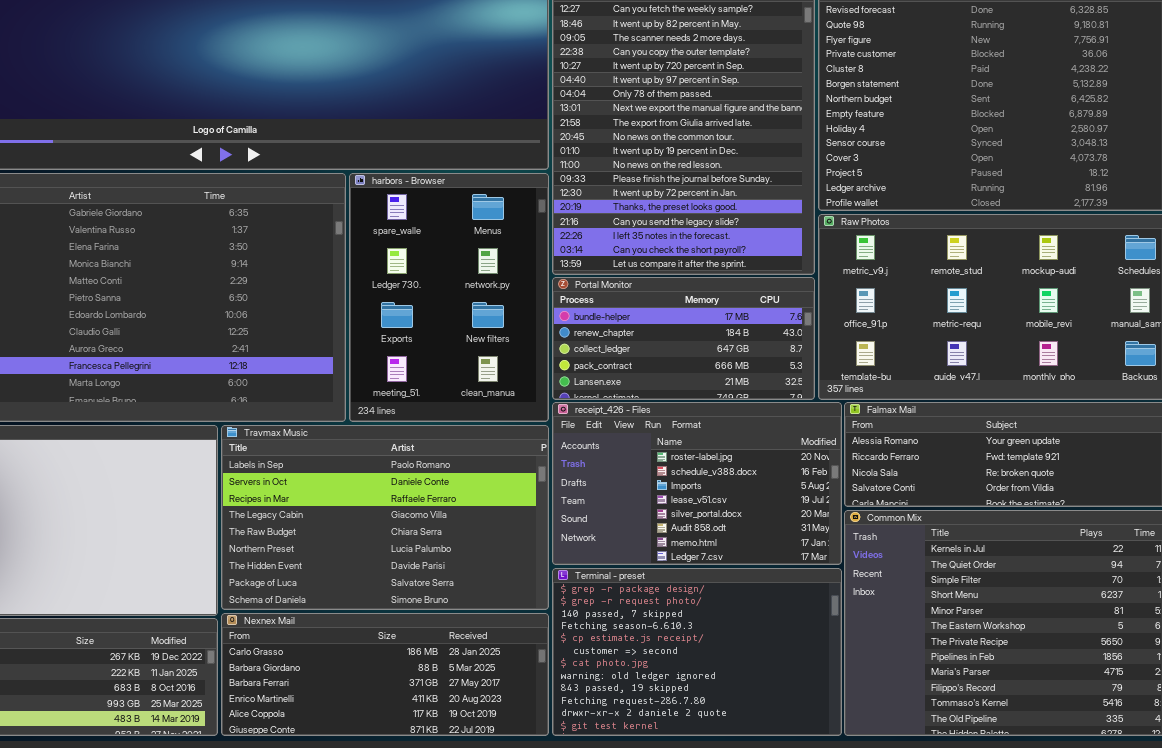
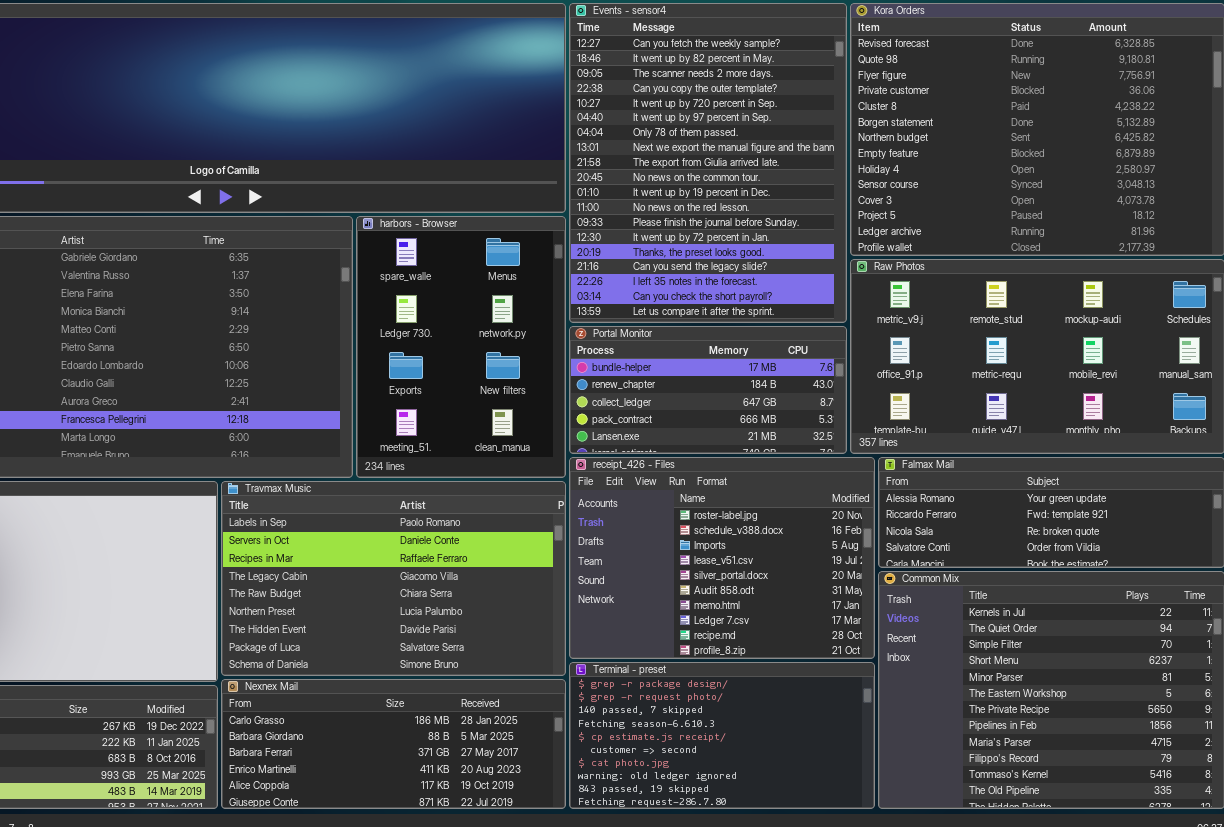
receipt_426 - Files: [552,402,842,565] -> [569,457,875,659], resized
Terminal - preset: [552,568,842,736] -> [569,662,875,809], resized

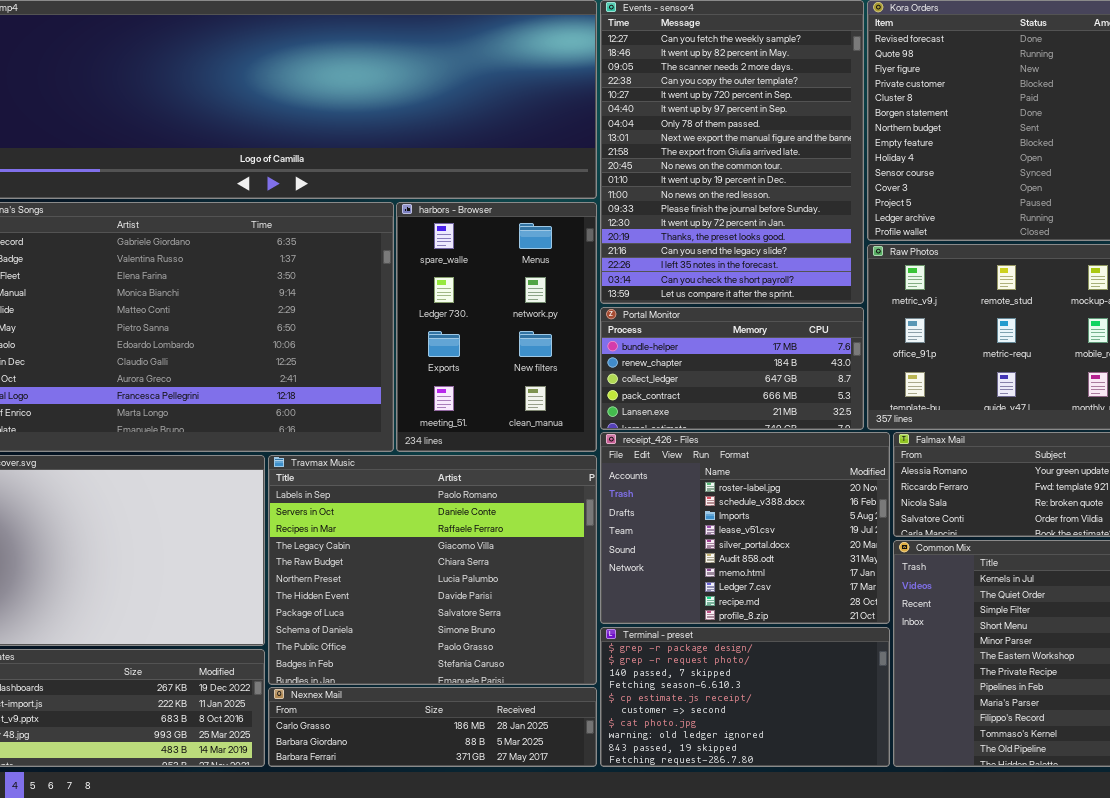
Travmax Music: [221,481,566,676] -> [268,455,597,685], resized
Nexnex Mail: [221,679,566,809] -> [268,687,597,767], resized

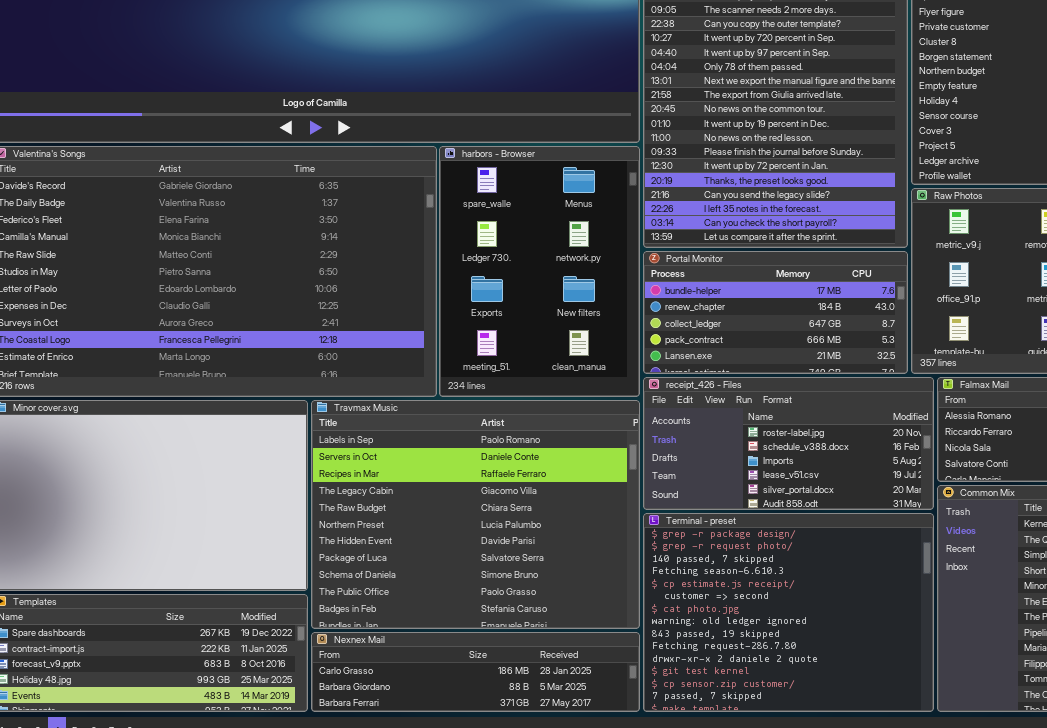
receipt_426 - Files: [600,432,890,624] -> [643,377,934,510], resized
Terminal - preset: [600,627,890,767] -> [643,513,934,712], resized

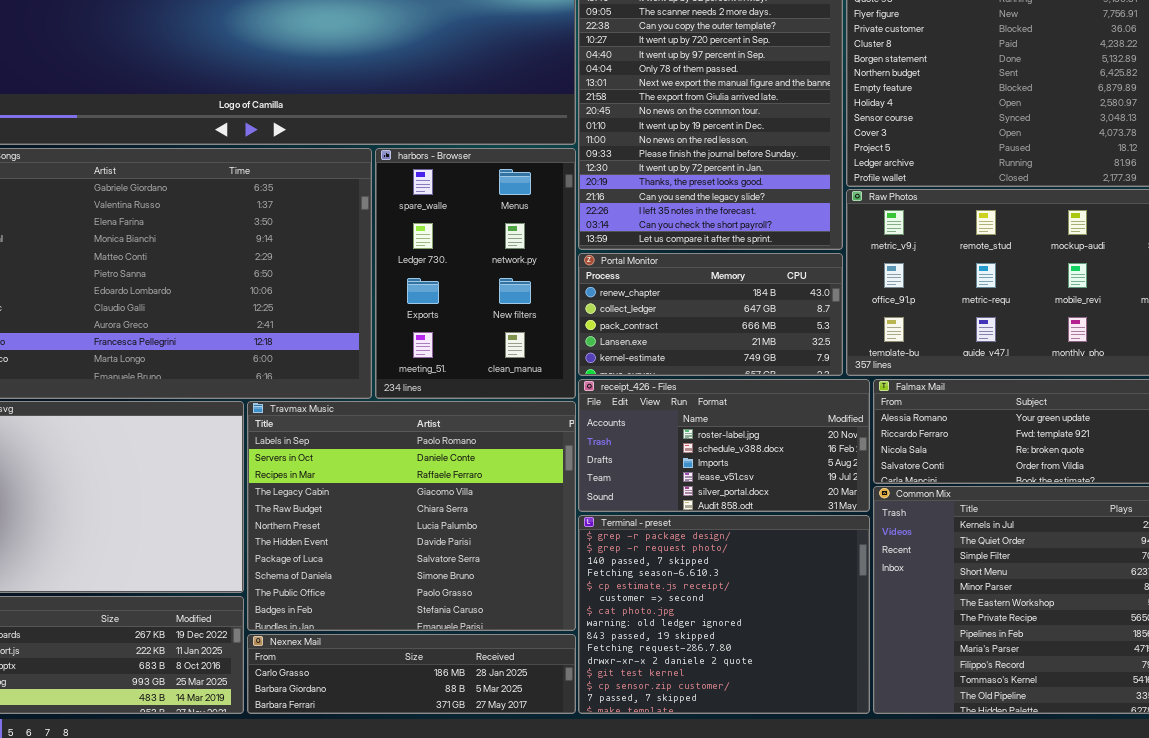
Portal Monitor: [643,251,908,374] -> [578,253,843,376], scrolled down 1 row

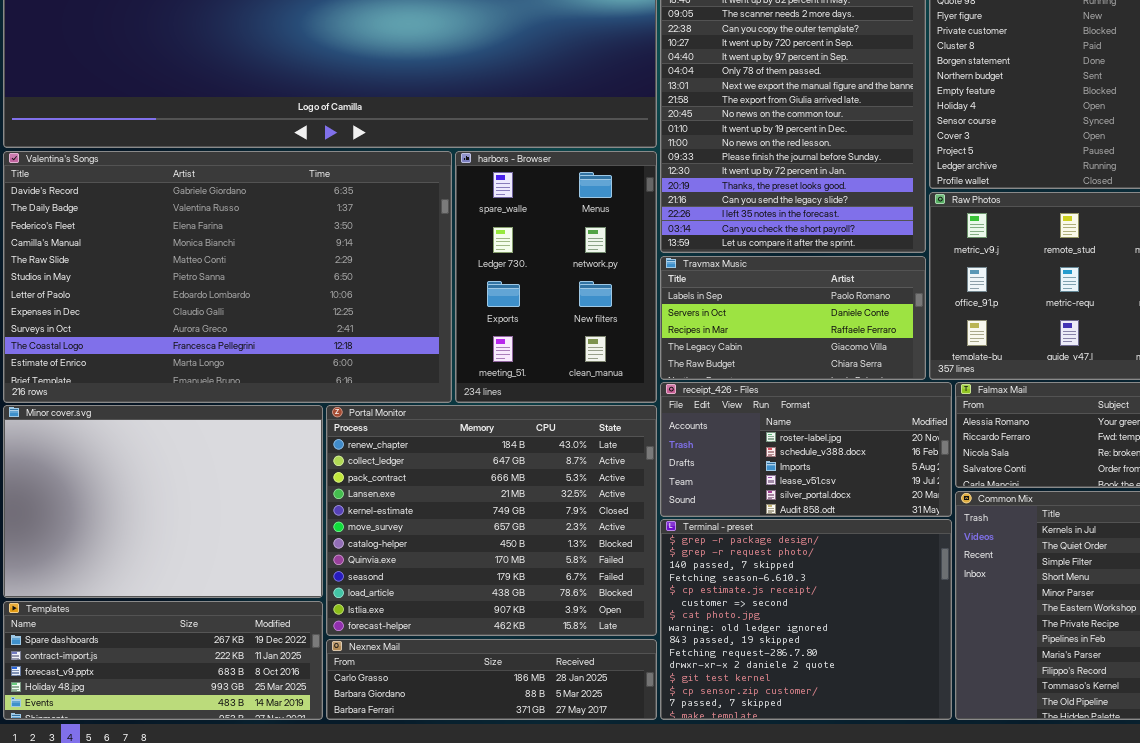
Portal Monitor: [578,253,843,376] -> [326,405,657,636], moved, resized
Travmax Music: [247,401,576,631] -> [660,256,926,380], moved, resized

